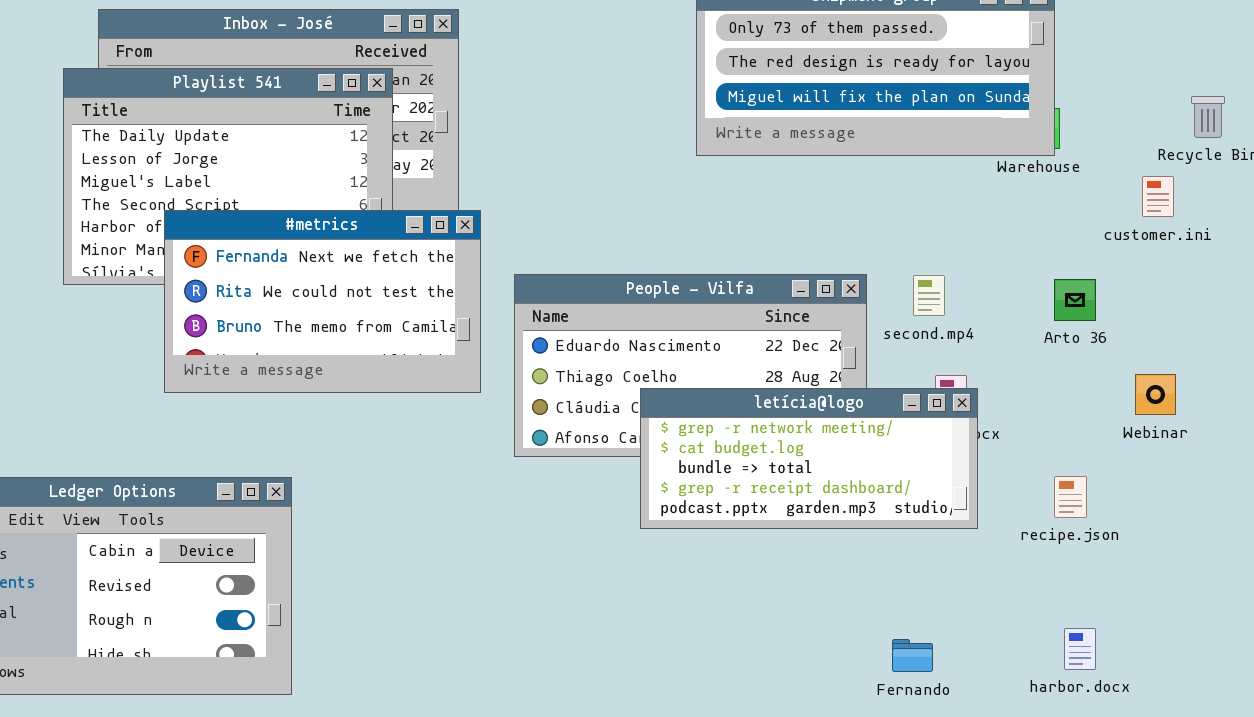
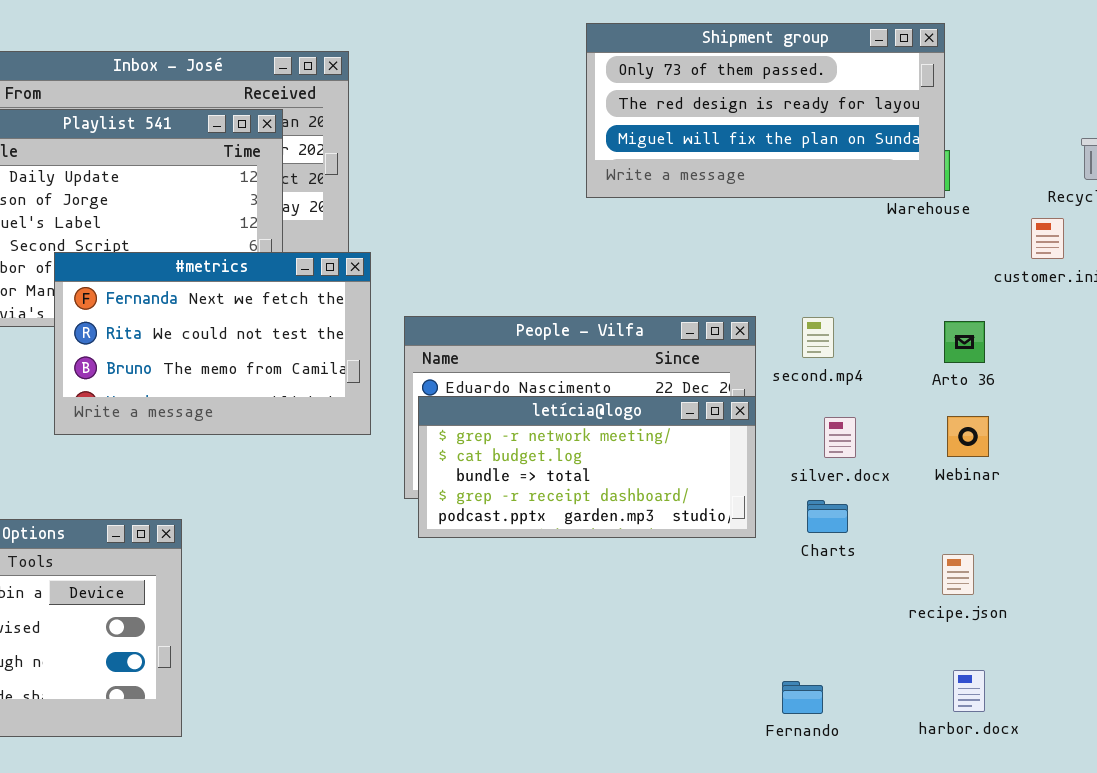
Webinar: [1135,374,1176,415] -> [947,416,989,457], moved
letícia@logo: [640,388,978,529] -> [418,396,756,538], moved
recipe.json: [1054,476,1087,518] -> [942,554,974,595], moved

